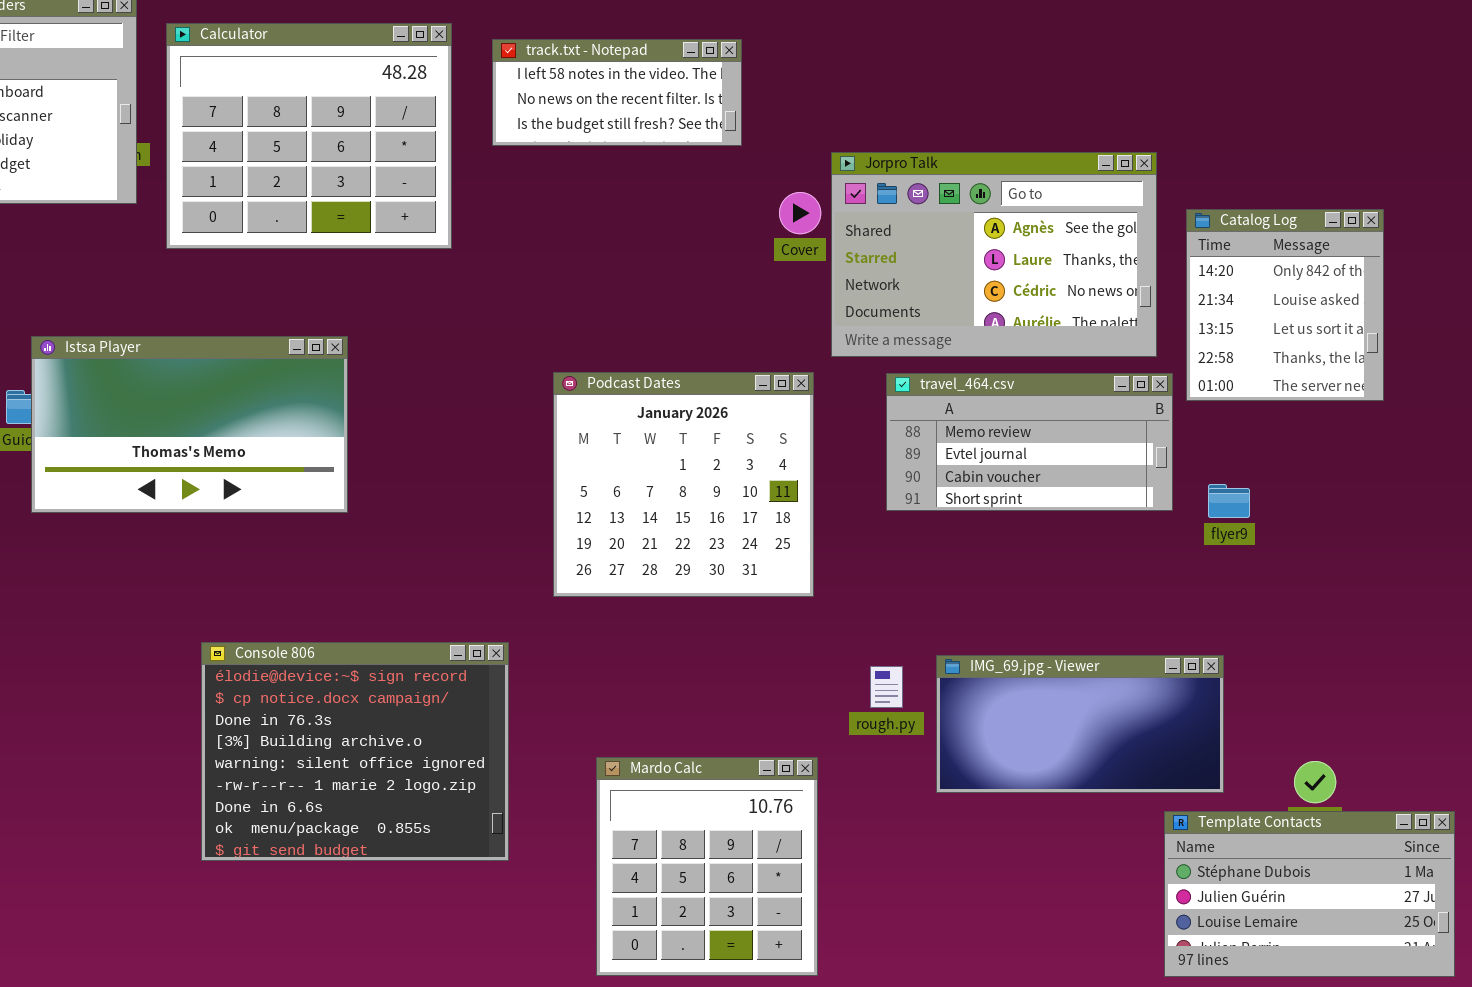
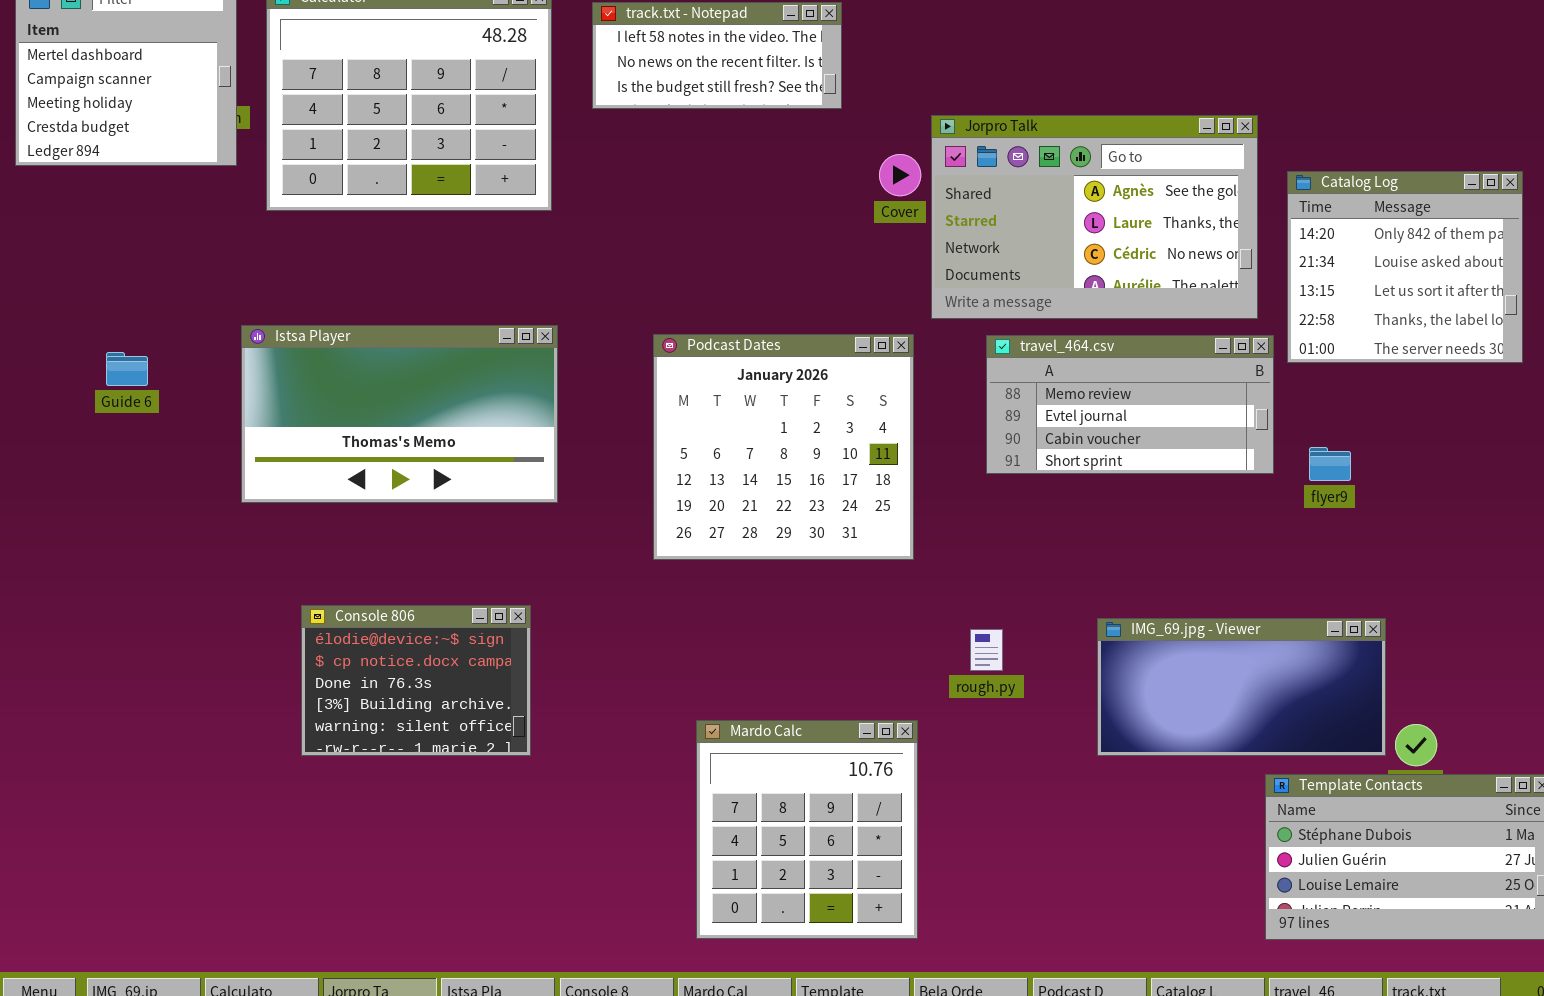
Catalog Log: [1186,209,1384,401] -> [1287,171,1523,363], resized
Istsa Player: [31,336,348,513] -> [241,325,558,503], moved
Console 806: [201,642,509,861] -> [301,605,531,756], resized
IMG_69.jpg - Viewer: [936,655,1224,793] -> [1097,618,1386,756], moved

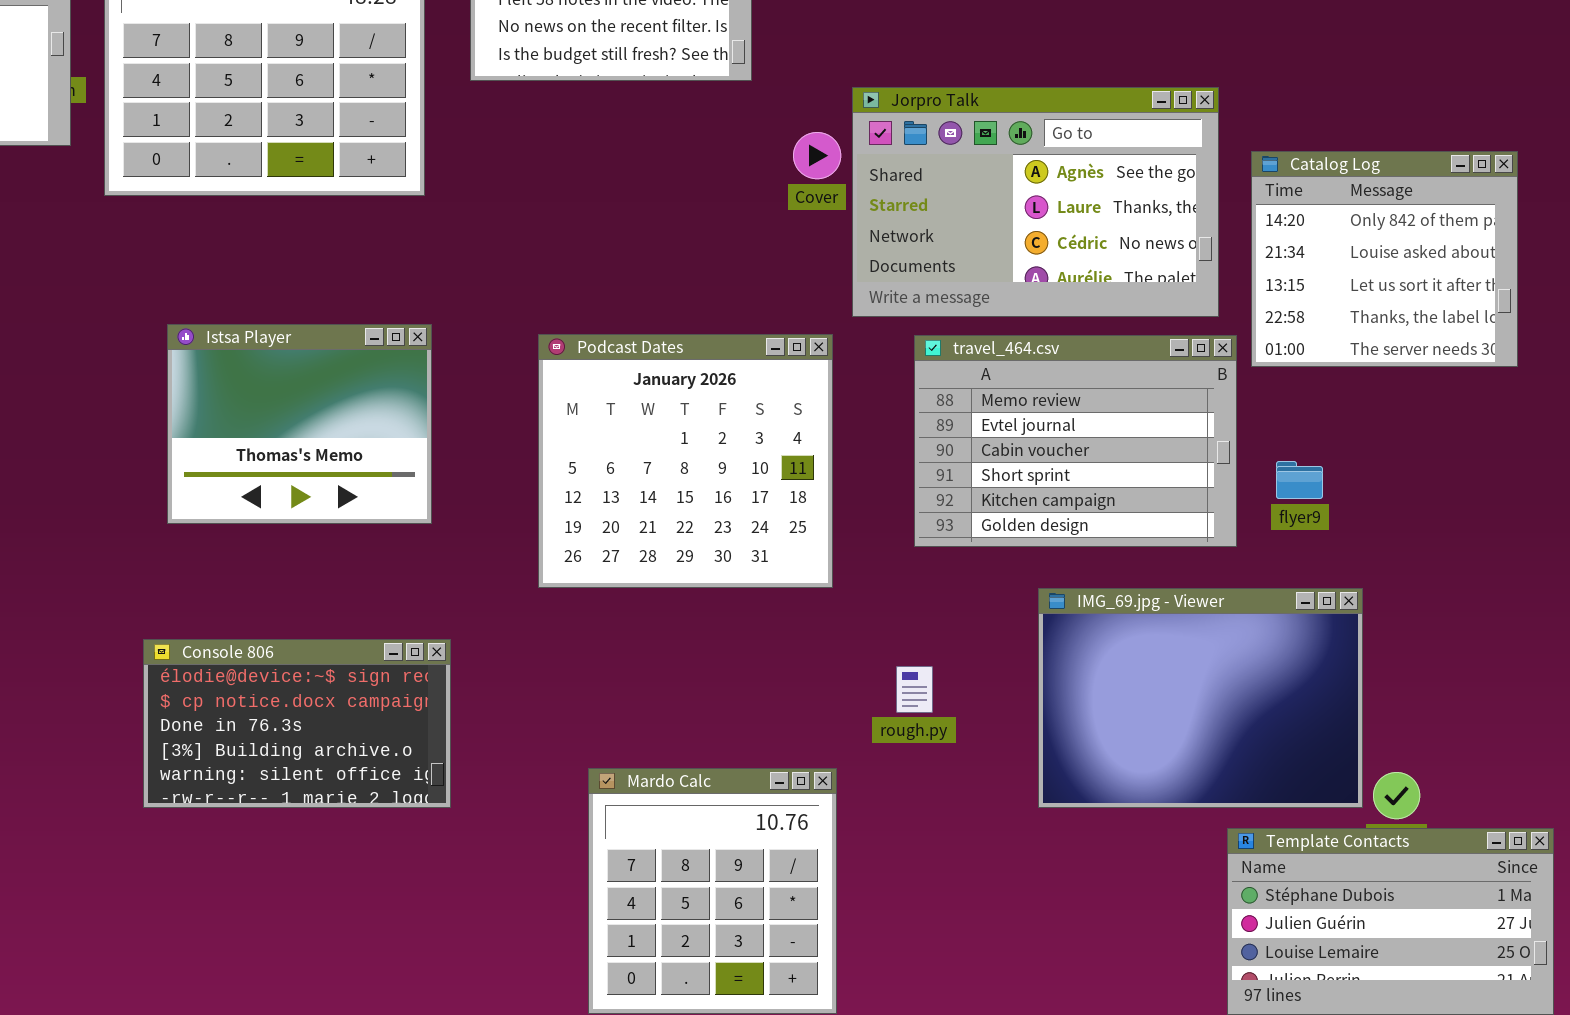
Istsa Player: [241,325,558,503] -> [167,324,432,524], resized
travel_464.csv: [986,335,1274,474] -> [914,335,1237,547], resized
Console 806: [301,605,531,756] -> [143,639,451,808], resized
IMG_69.jpg - Viewer: [1097,618,1386,756] -> [1038,588,1363,808], resized

